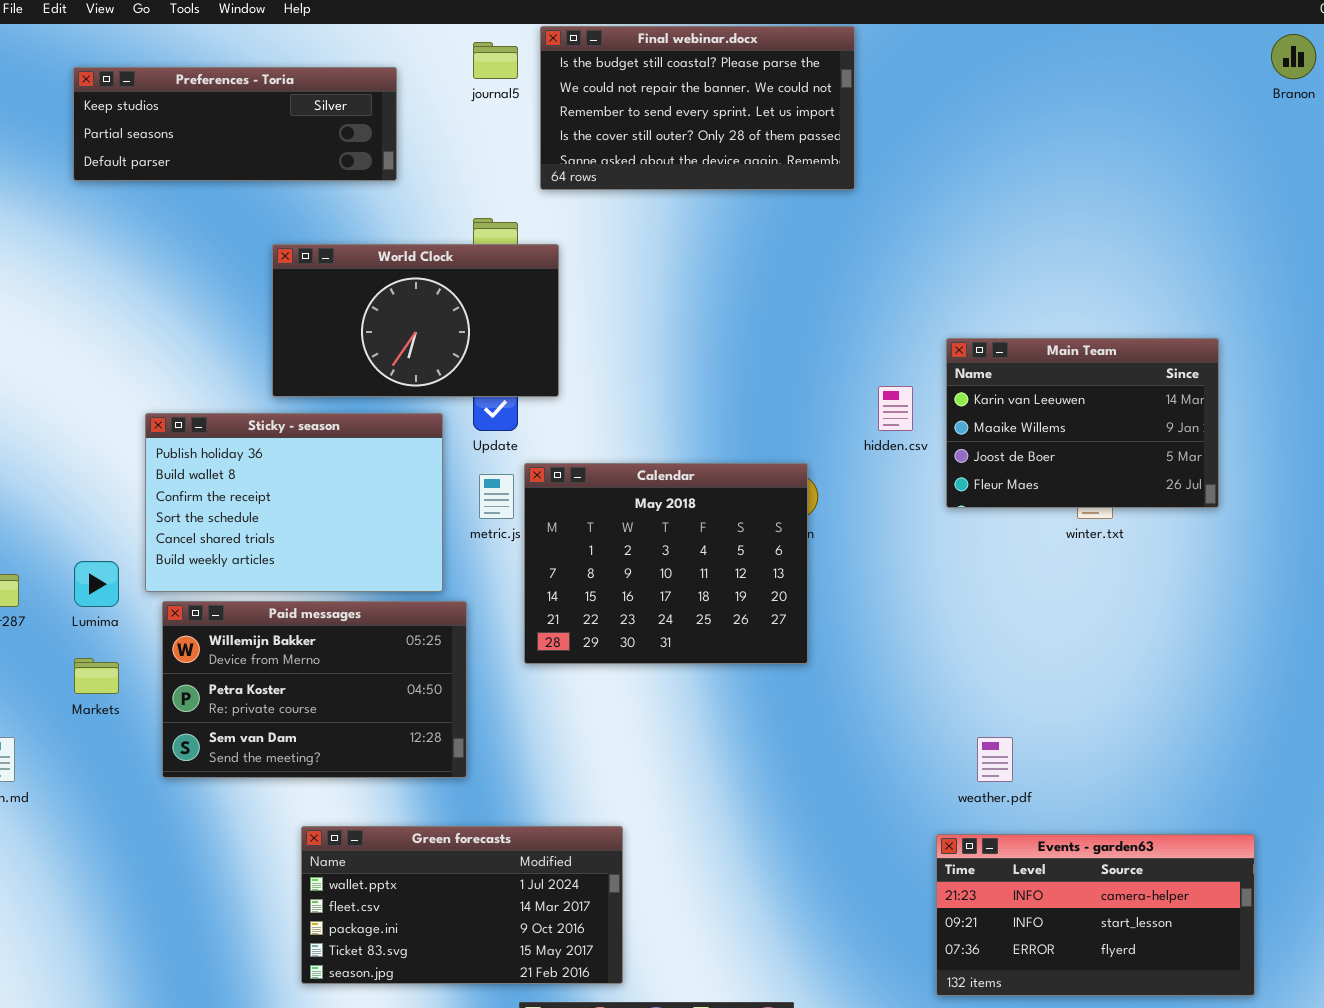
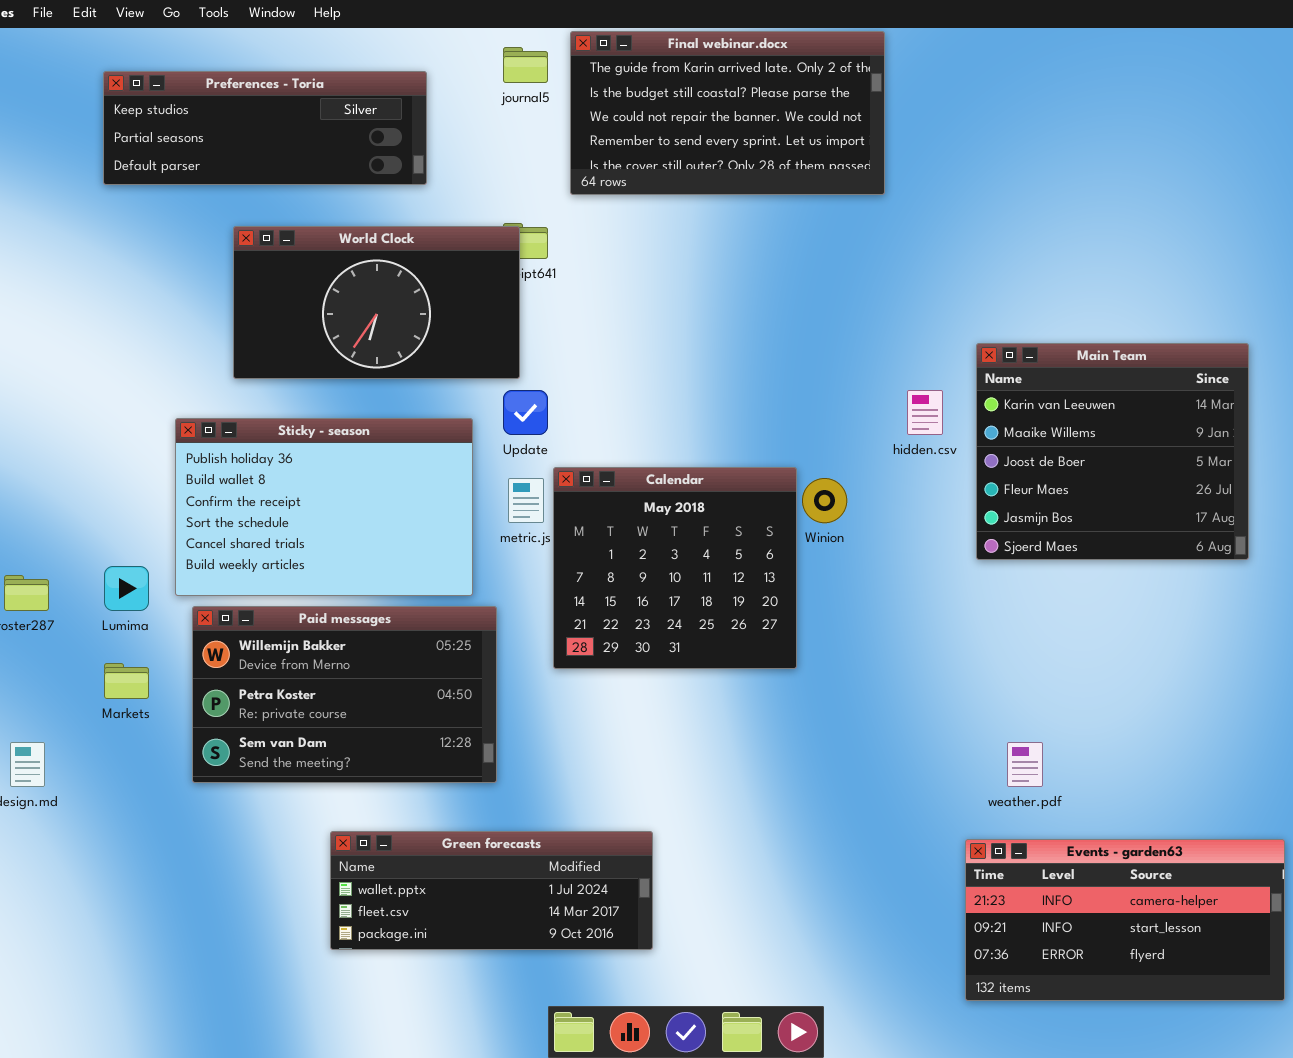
Final webinar.docx: [540,26,855,190] -> [570,31,885,195], scrolled up 1 row
World Clock: [272,244,559,397] -> [233,226,520,379], moved
Main Team: [946,338,1219,508] -> [976,343,1249,560], resized
Calendar: [524,463,808,664] -> [553,467,797,669], resized
Green forecasts: [301,826,623,984] -> [330,831,653,950], resized

